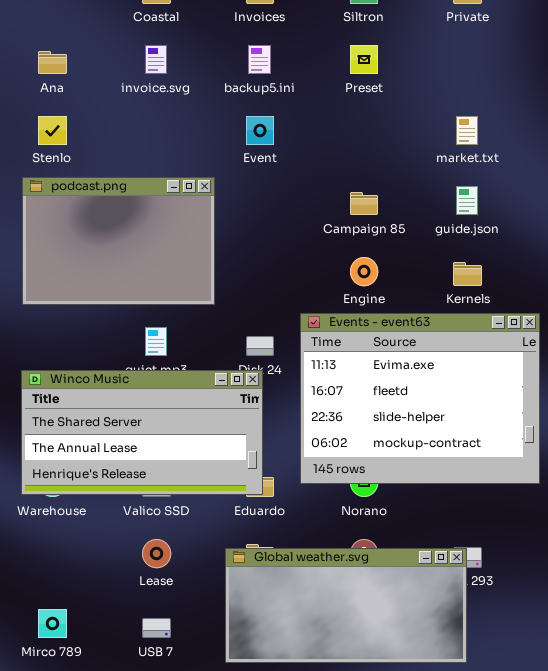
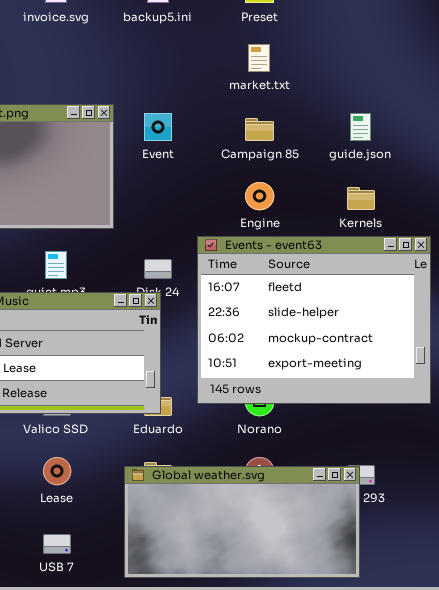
Event: [246,116,274,145] -> [144,113,172,141], moved
market.txt: [456,116,478,145] -> [248,44,270,72], moved
Events - event63: [300,313,540,484] -> [197,236,431,404], scrolled down 1 row

